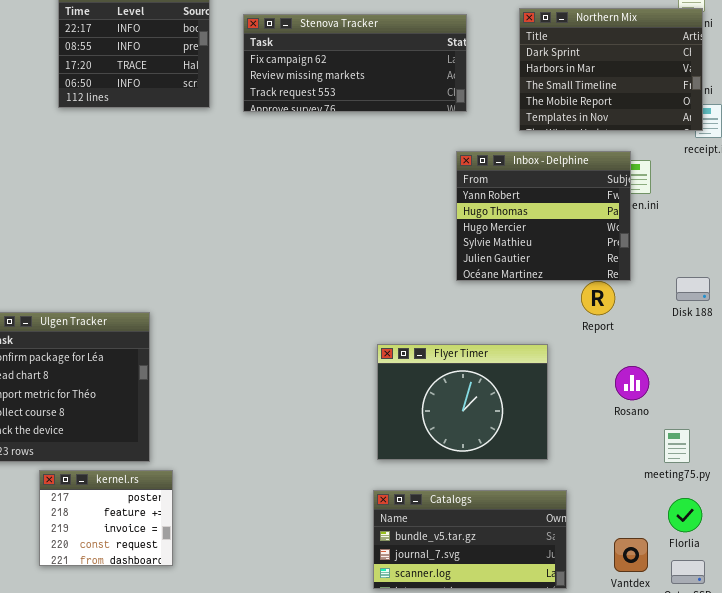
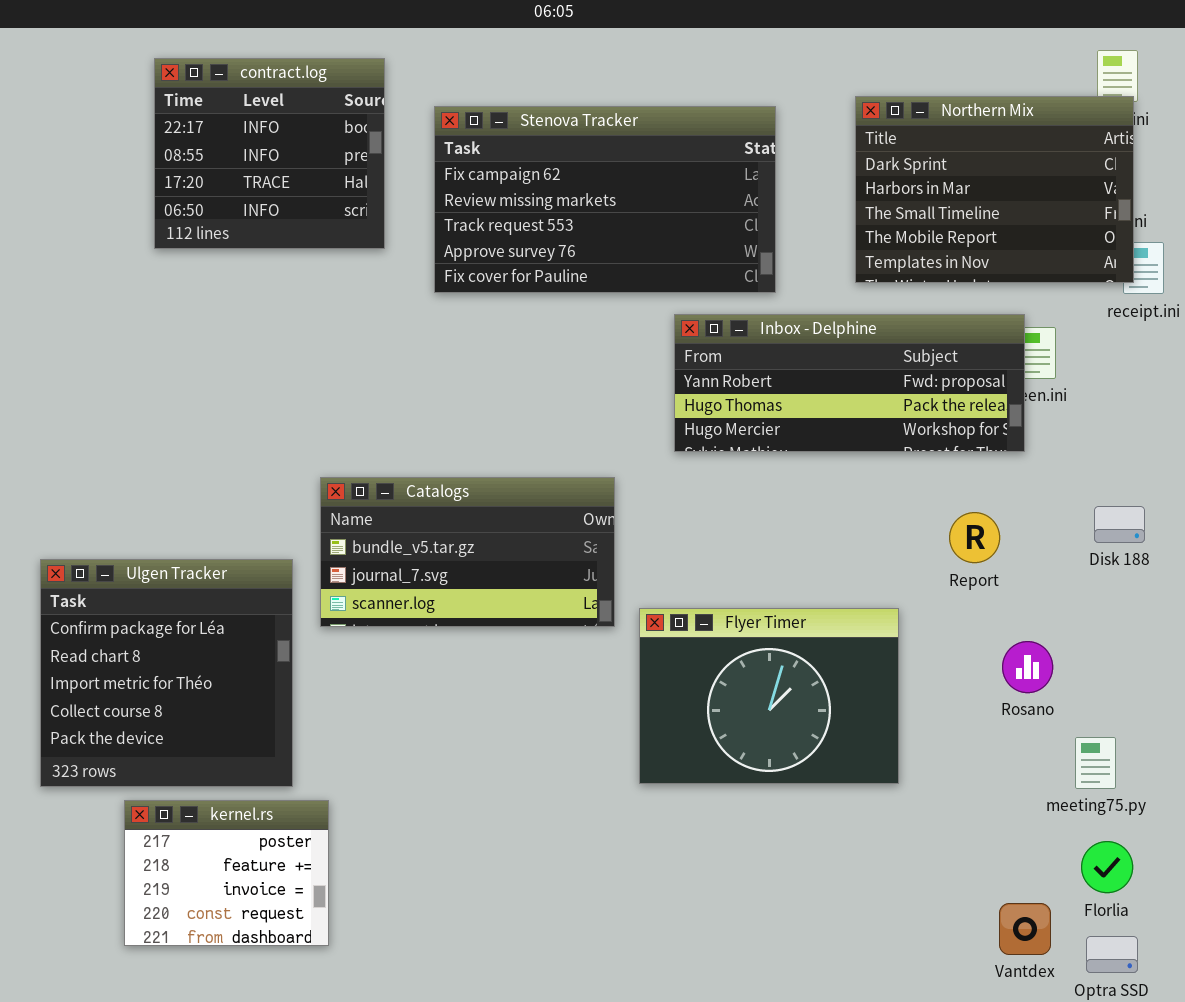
Stenova Tracker: [243,14,467,112] -> [434,106,776,293], resized
Inbox - Delphine: [456,151,631,281] -> [674,314,1025,452], resized
Catalogs: [373,490,567,589] -> [320,477,615,627], moved

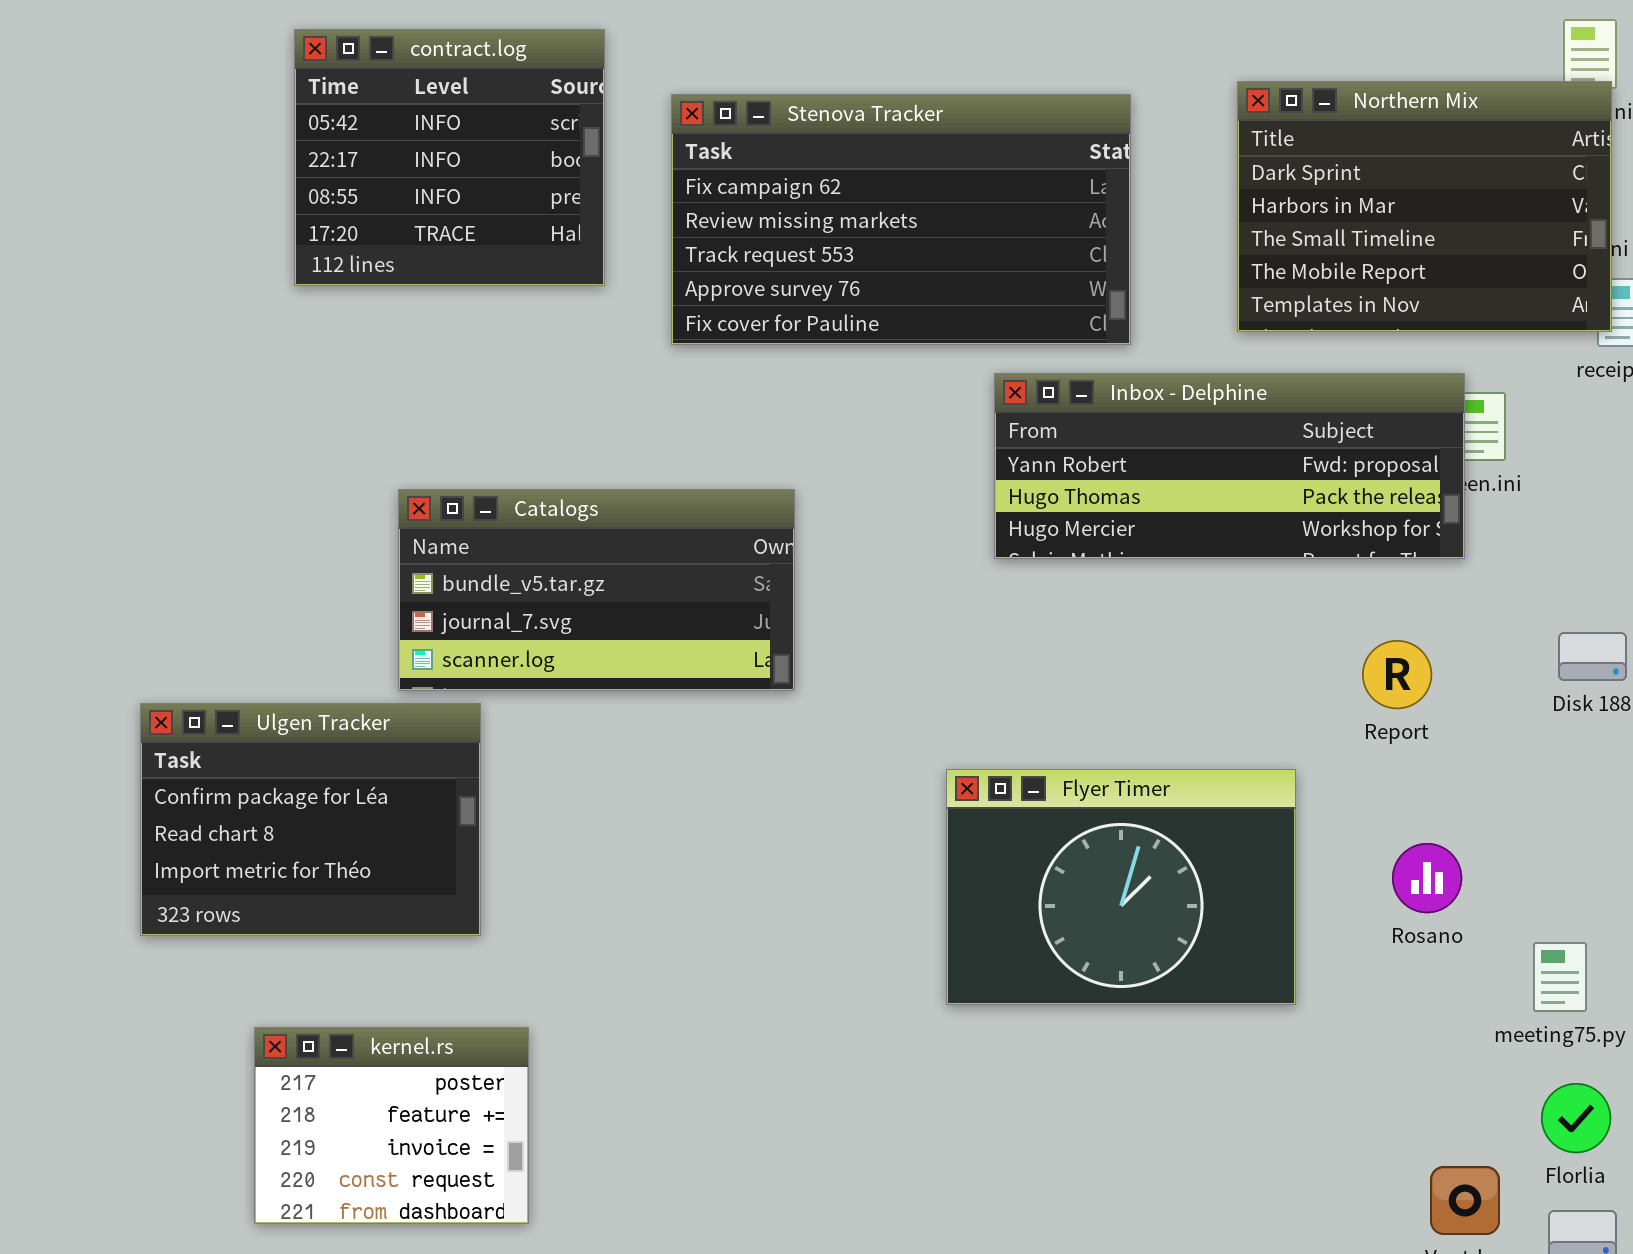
contract.log: [154,58,385,249] -> [294,29,605,286], scrolled up 1 row
Catalogs: [320,477,615,627] -> [398,489,795,691], moved
Ulgen Tracker: [40,559,293,787] -> [140,703,481,936], resized
Rosano: [1002,641,1053,693] -> [1392,843,1462,913], moved

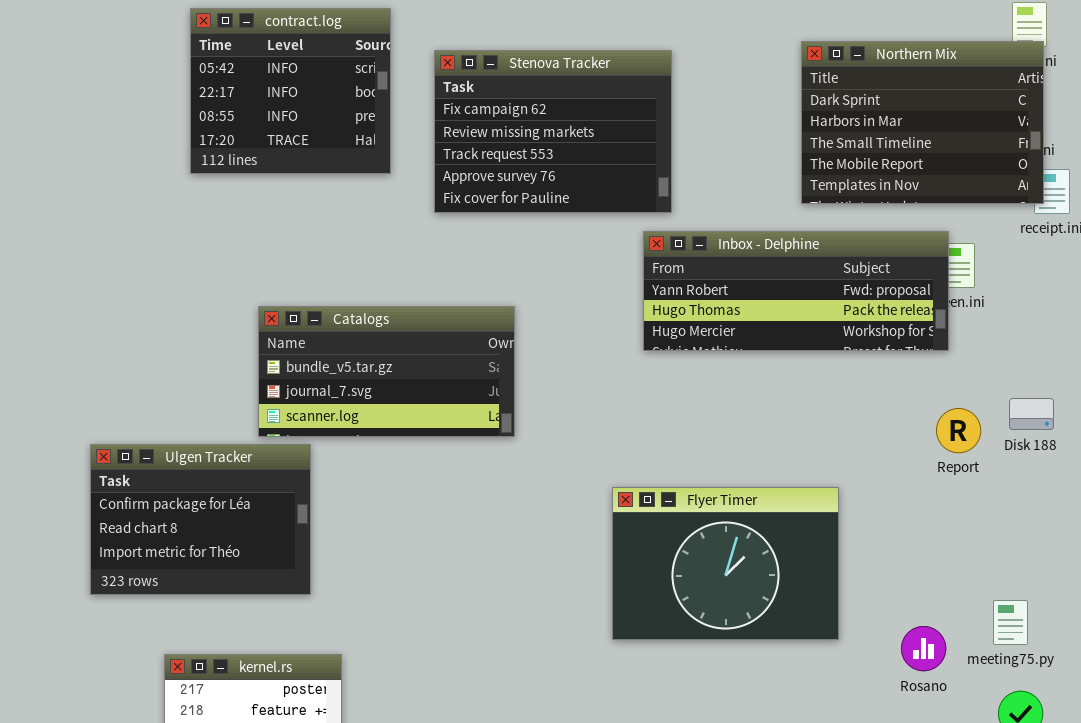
Stenova Tracker: [671,94,1131,345] -> [434,50,672,213], resized
Report: [1362,640,1432,709] -> [936,408,981,453], moved
Rosano: [1392,843,1462,913] -> [901,626,946,671], moved

